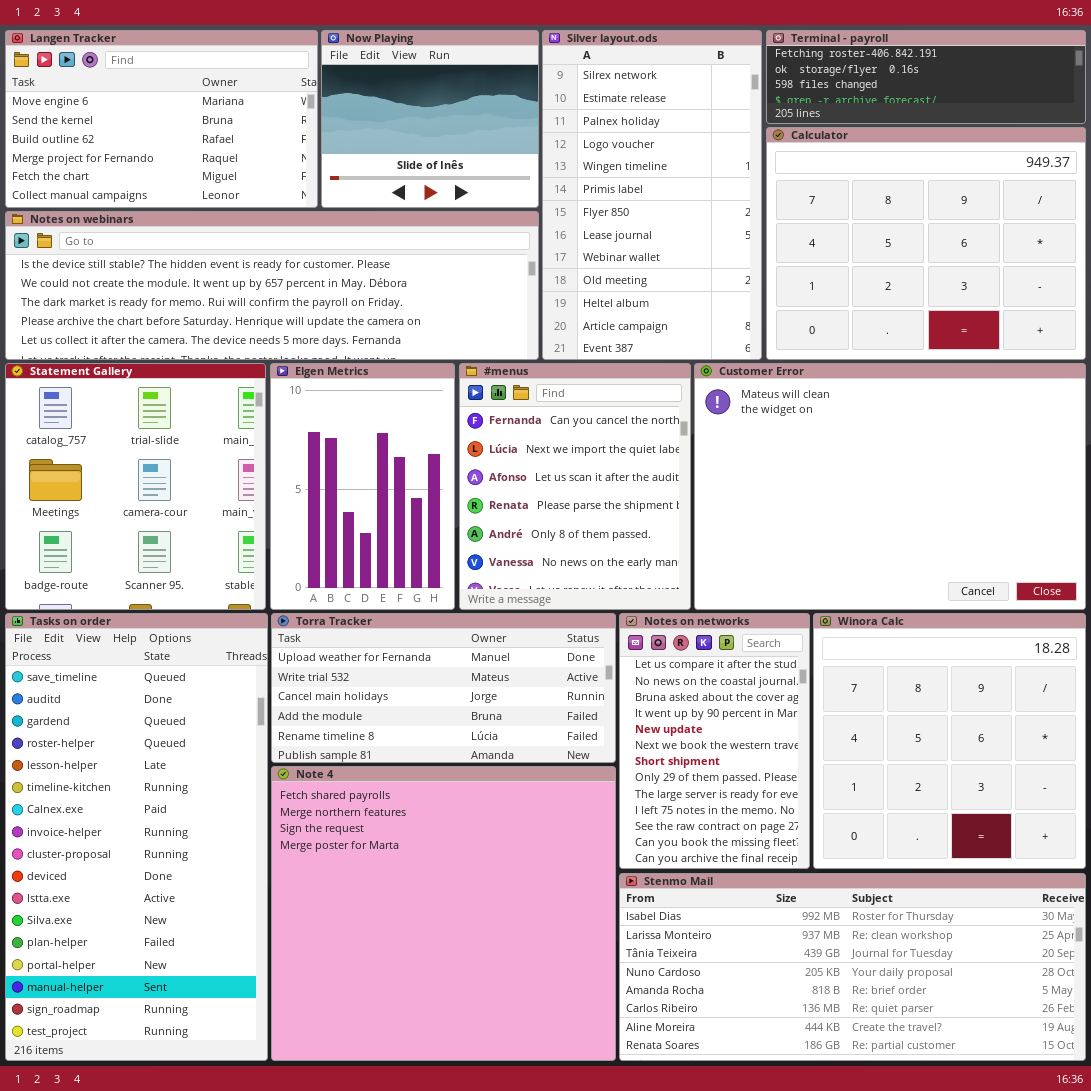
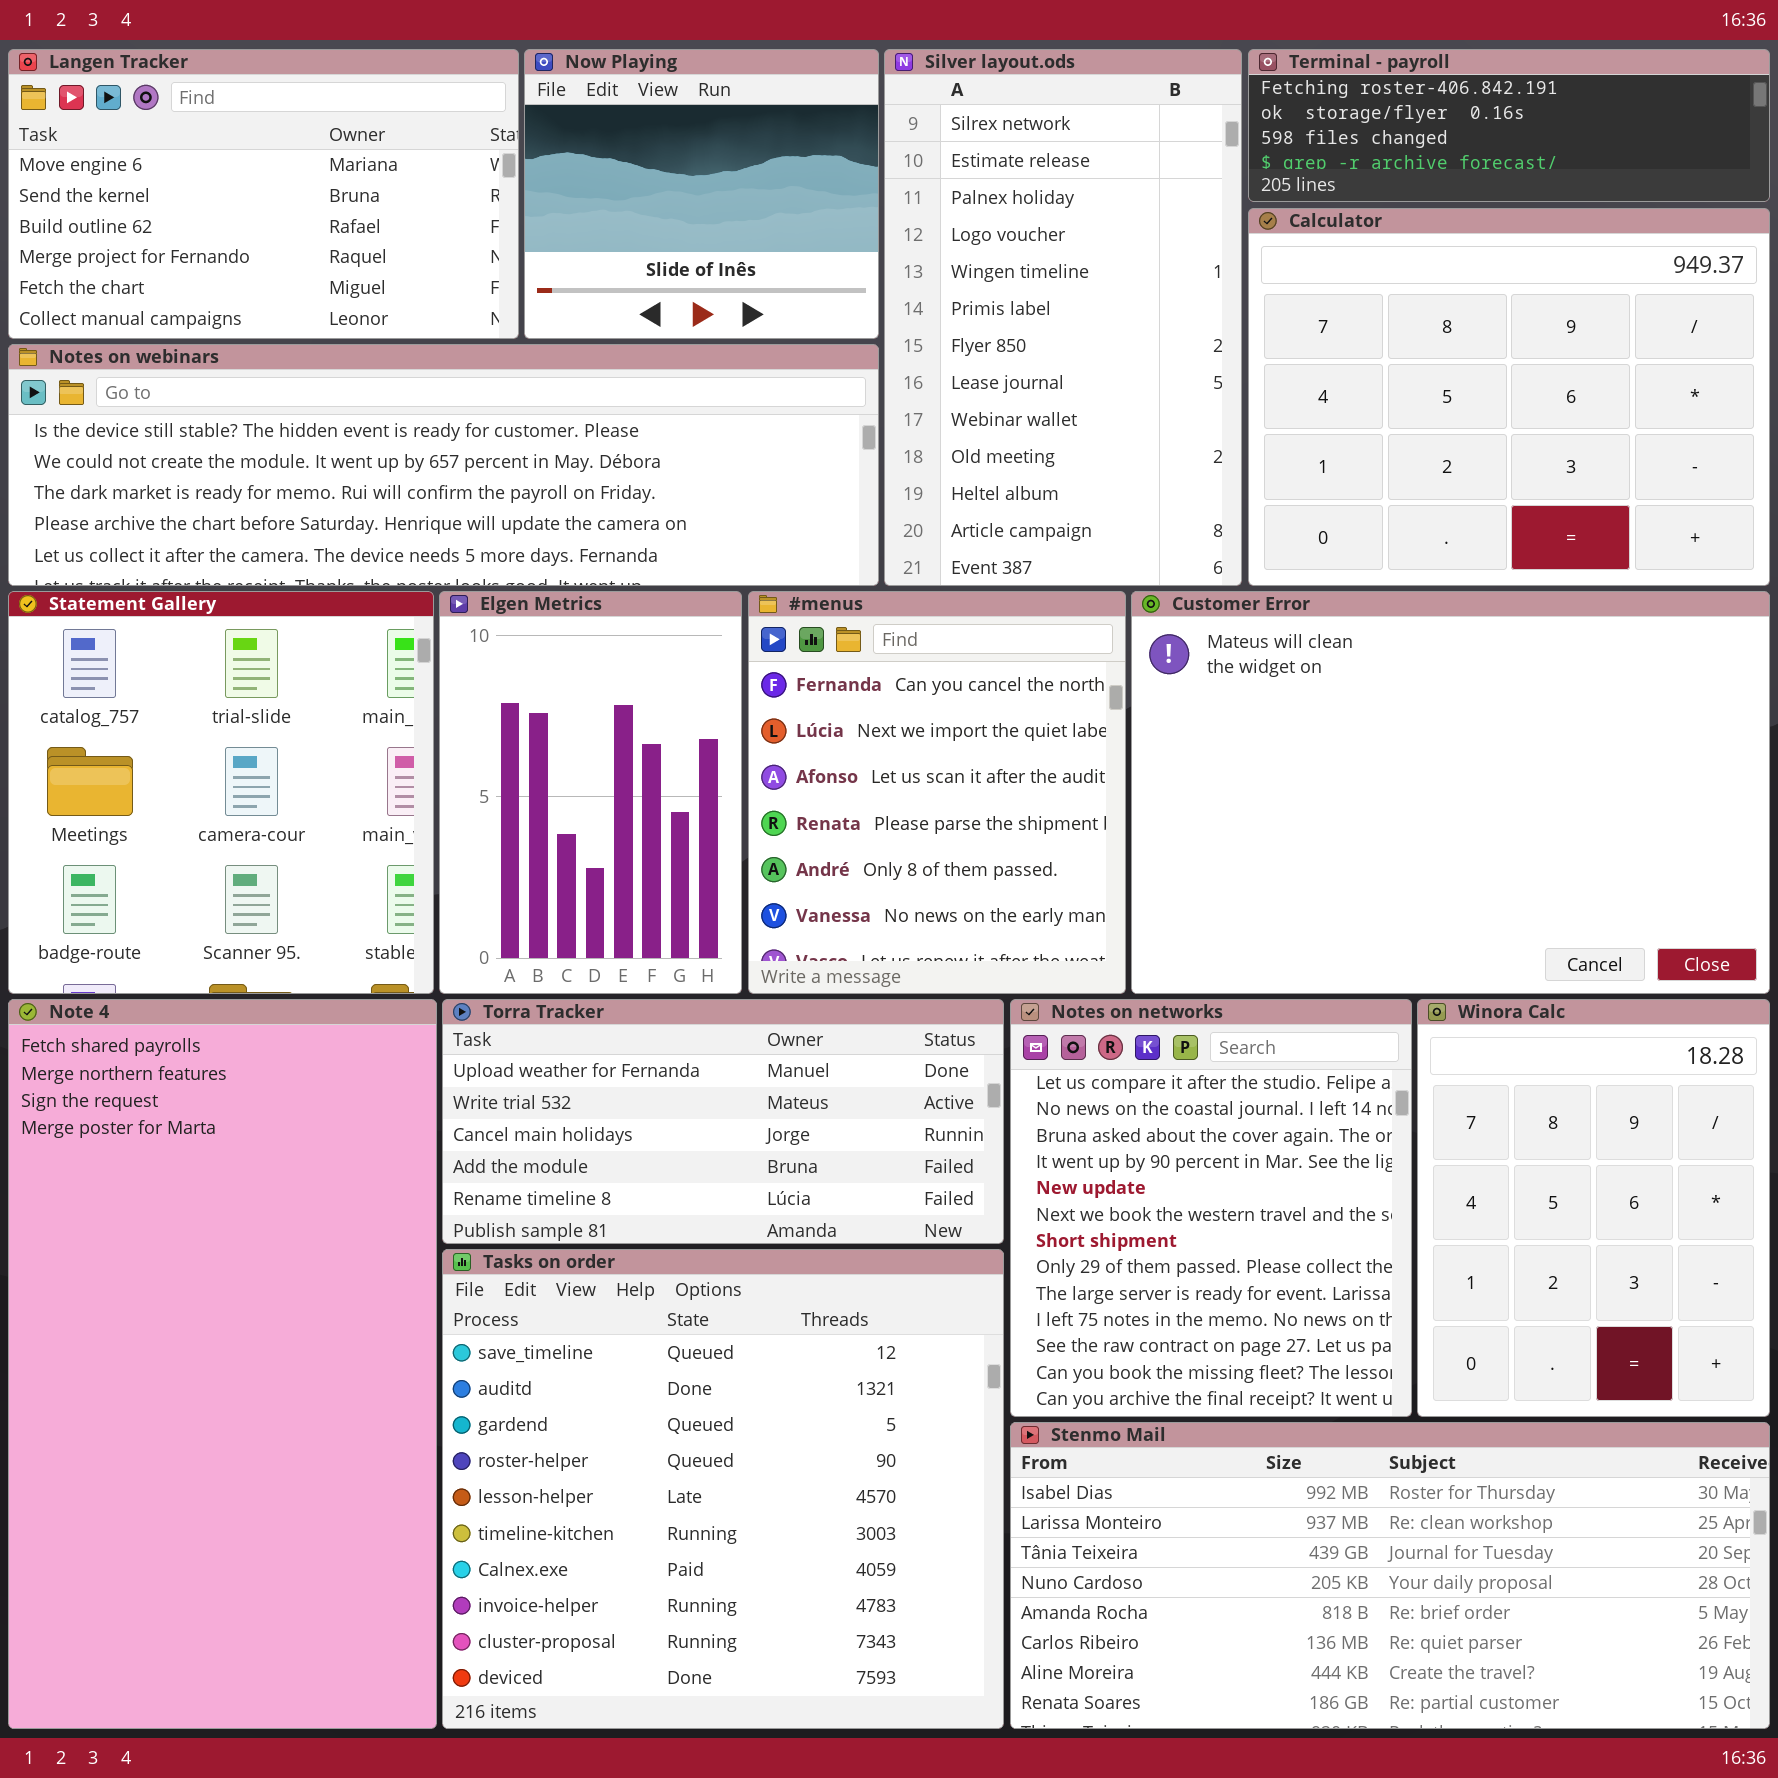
Tasks on order: [5,613,268,1061] -> [442,1249,1004,1729], moved, resized
Notes on networks: [619,613,810,869] -> [1010,999,1412,1417], resized
Winora Calc: [813,613,1086,869] -> [1417,999,1770,1417], resized
Note 4: [271,766,616,1061] -> [8,999,437,1729], moved, resized

